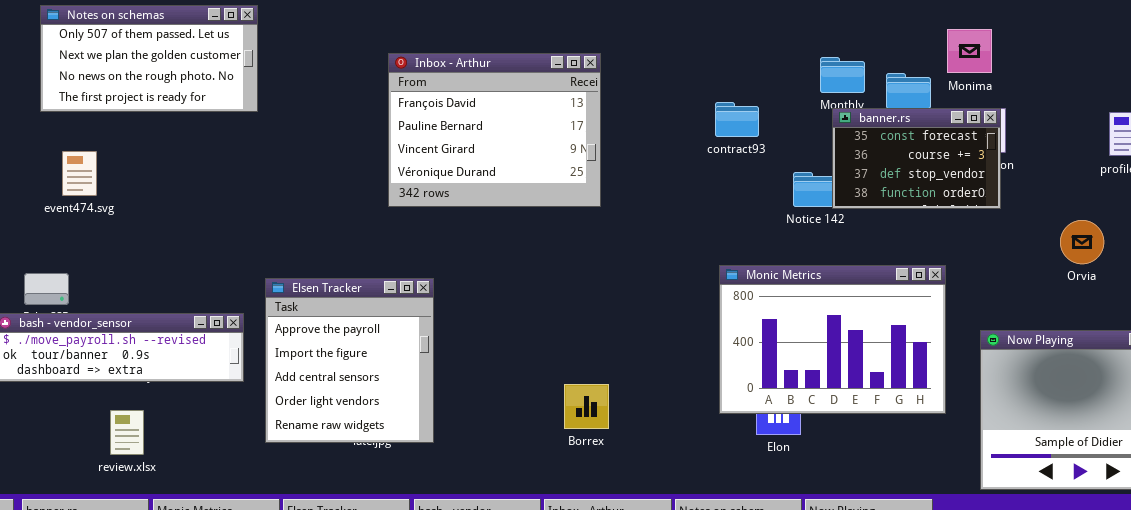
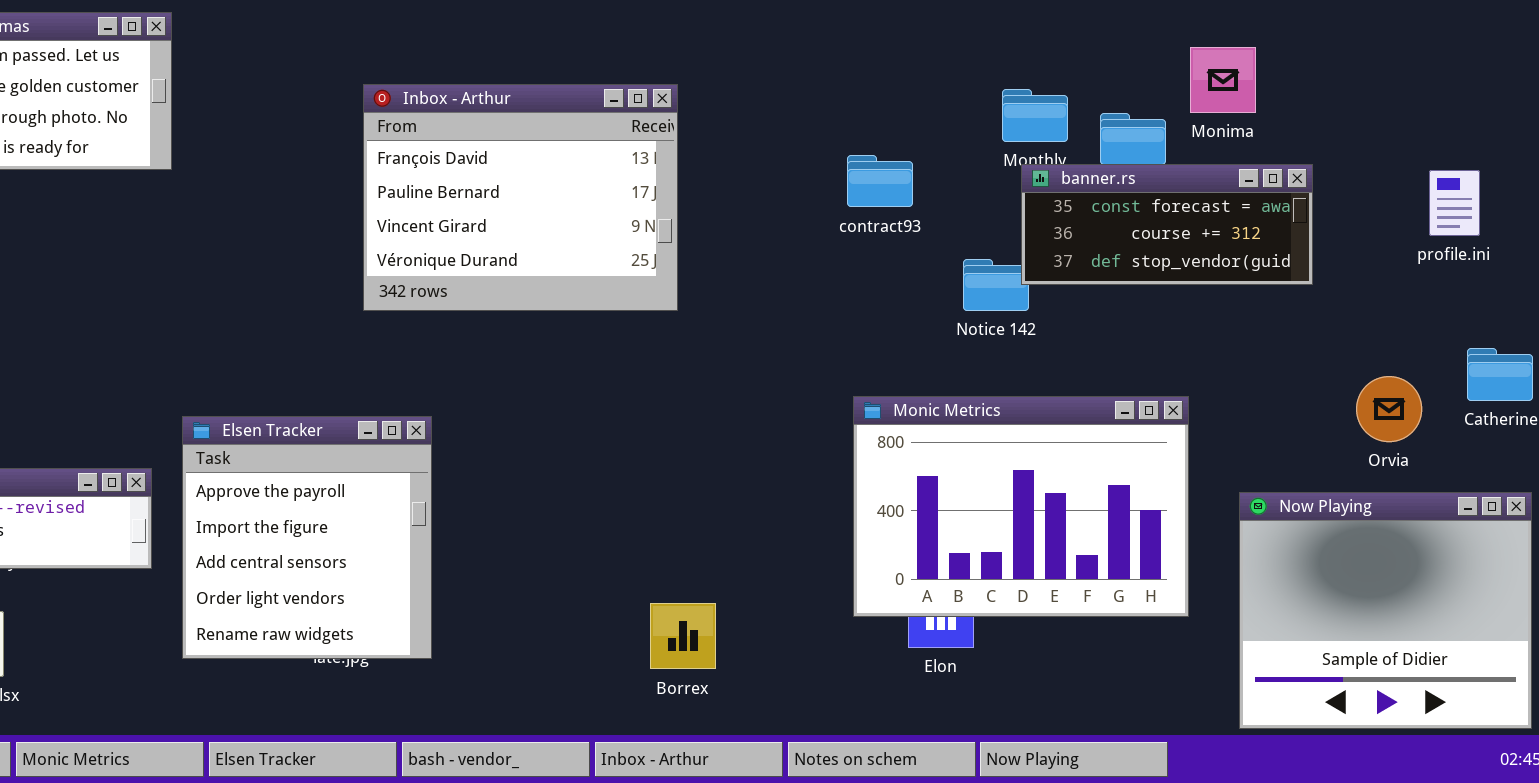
banner.rs: [832,108,1001,209] -> [1021,164,1313,285], resized
Orvia: [1060,220,1104,264] -> [1356,376,1422,442], moved
Borrex: [564,384,609,429] -> [650,603,716,669], moved

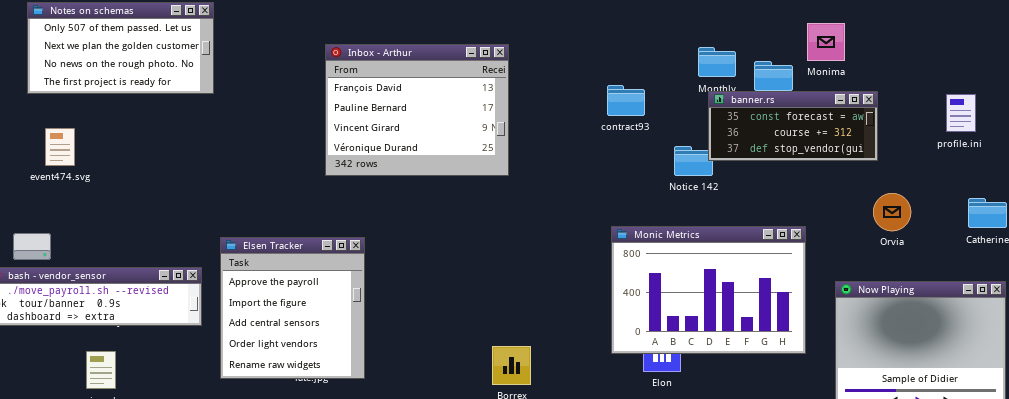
Orvia: [1356,376,1422,442] -> [873,193,911,231], moved

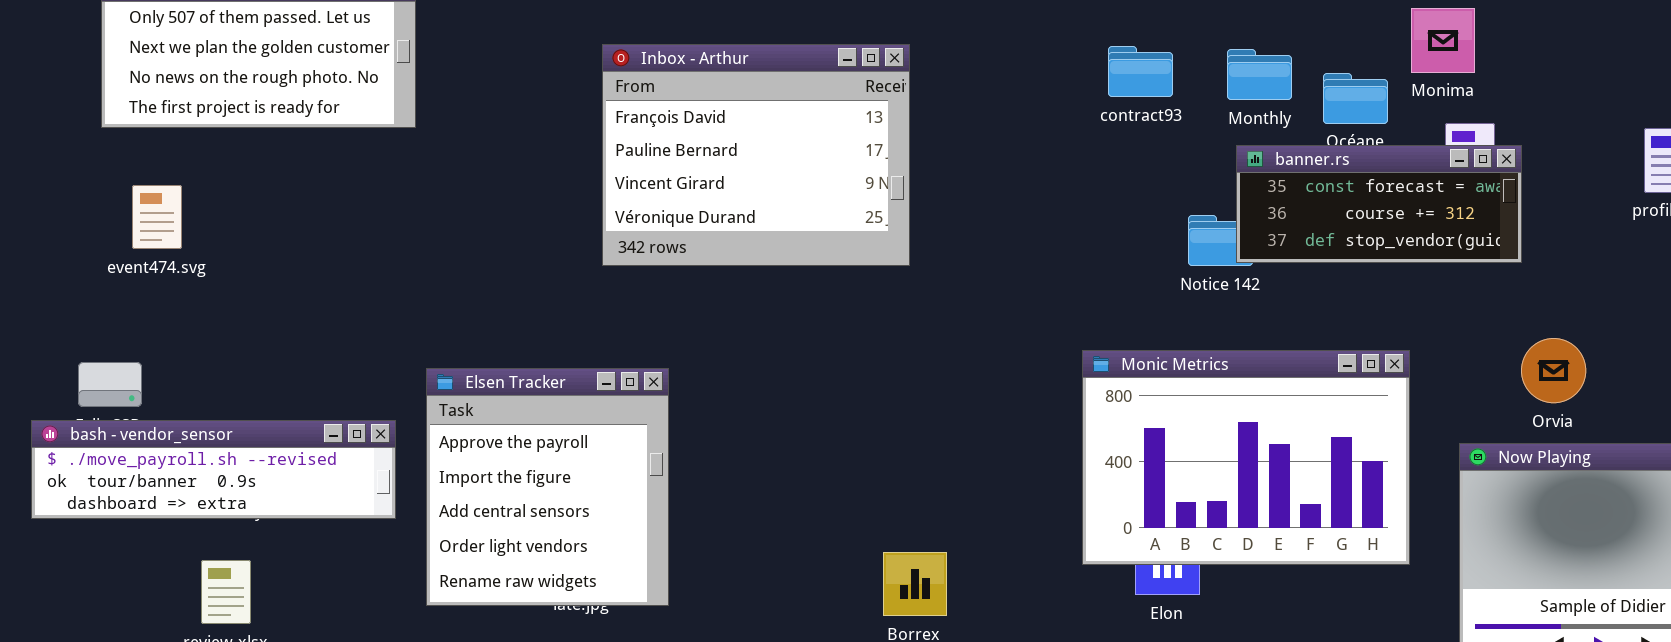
contract93: [607,85,645,116] -> [1108,46,1173,97], moved
banner.rs: [708,91,878,161] -> [1236,145,1522,263], moved
Orvia: [873,193,911,231] -> [1521,338,1586,403], moved

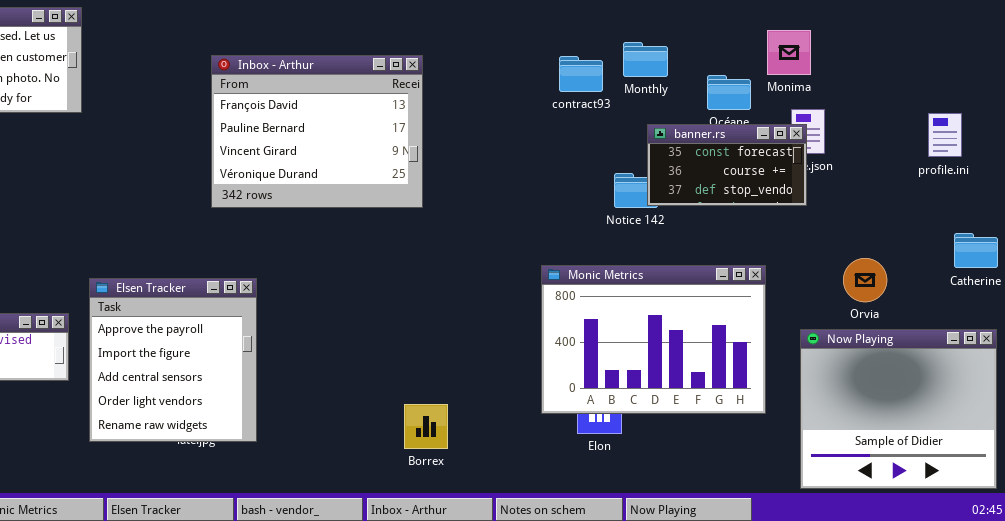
Monthly: [1227,49,1292,100] -> [623,42,668,77], moved
banner.rs: [1236,145,1522,263] -> [647,124,807,206], resized

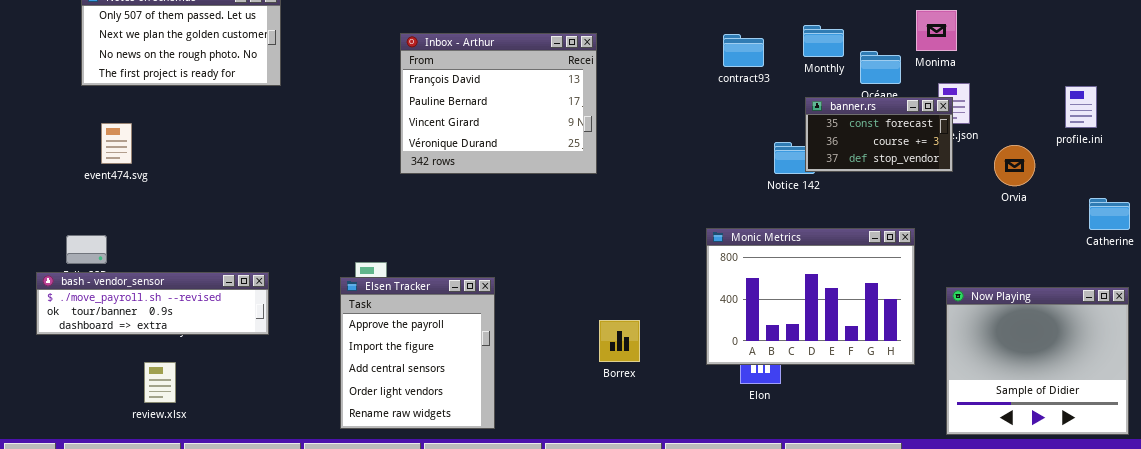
Monthly: [623,42,668,77] -> [803,25,844,57], moved
Orvia: [843,258,887,302] -> [994,145,1035,186], moved
Elsen Tracker: [89,278,257,442] -> [340,277,495,429], moved
Borrex: [404,404,448,449] -> [599,320,640,362], moved

